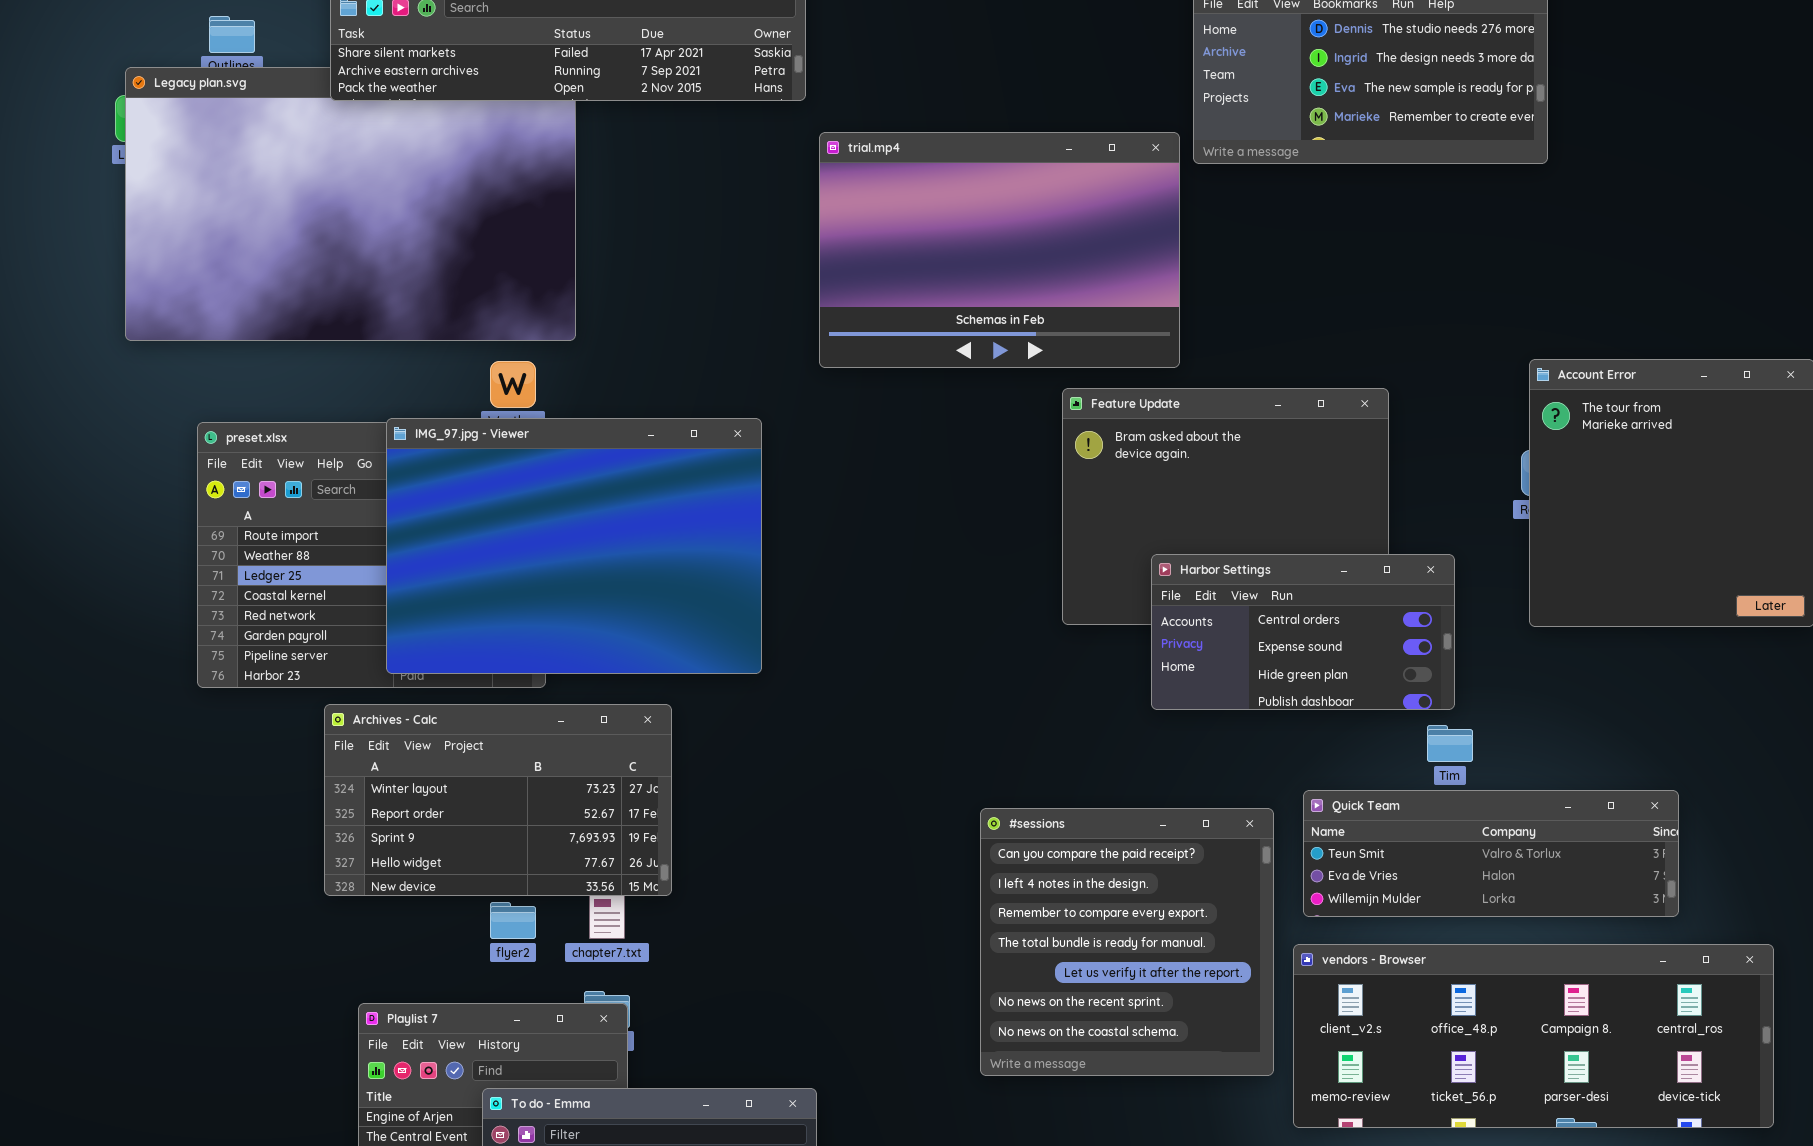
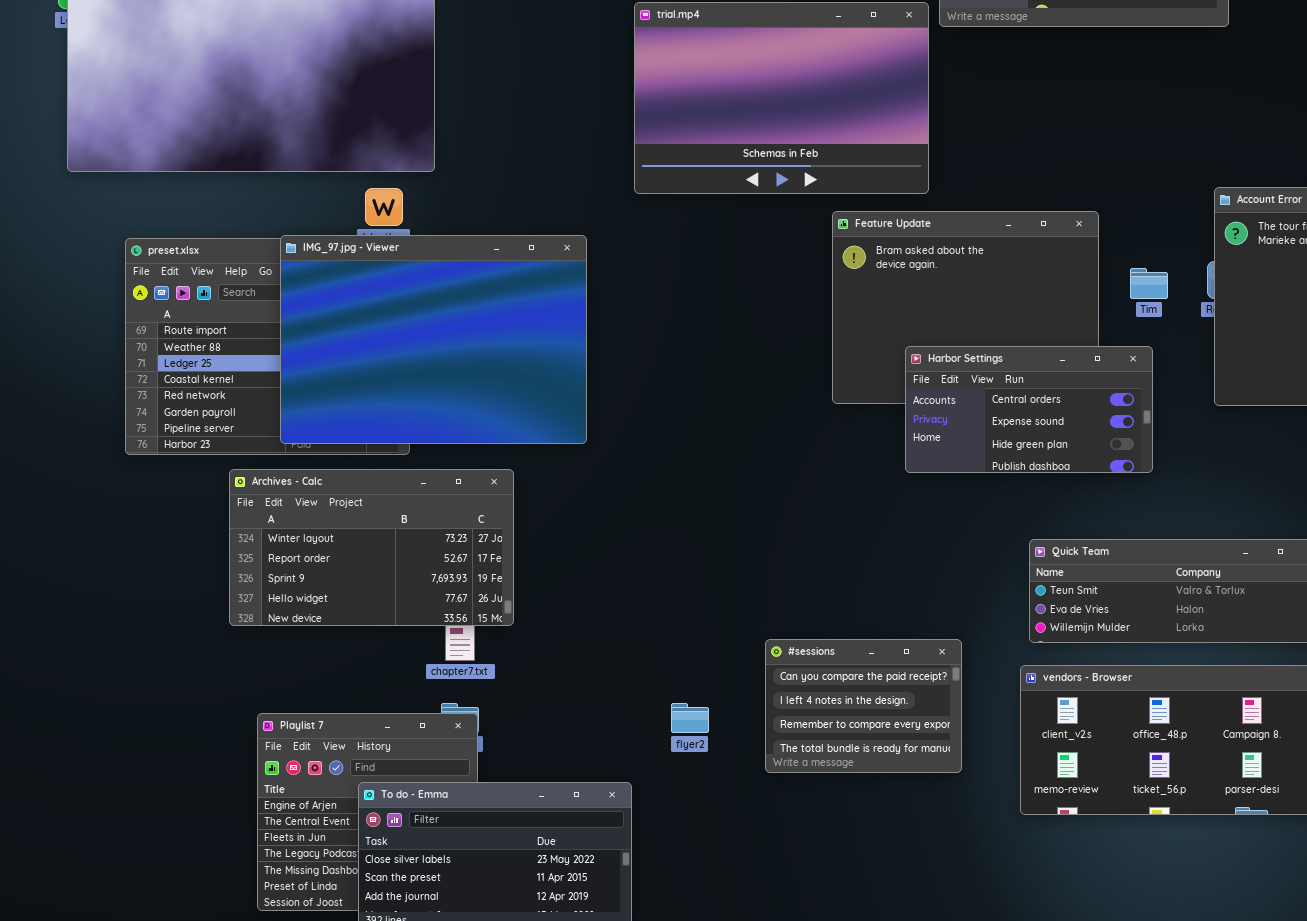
Tim: [1427,725,1473,762] -> [1130,268,1168,299], moved
#sessions: [980,808,1274,1076] -> [765,639,962,773], resized
flyer2: [490,902,536,939] -> [671,703,709,733], moved

